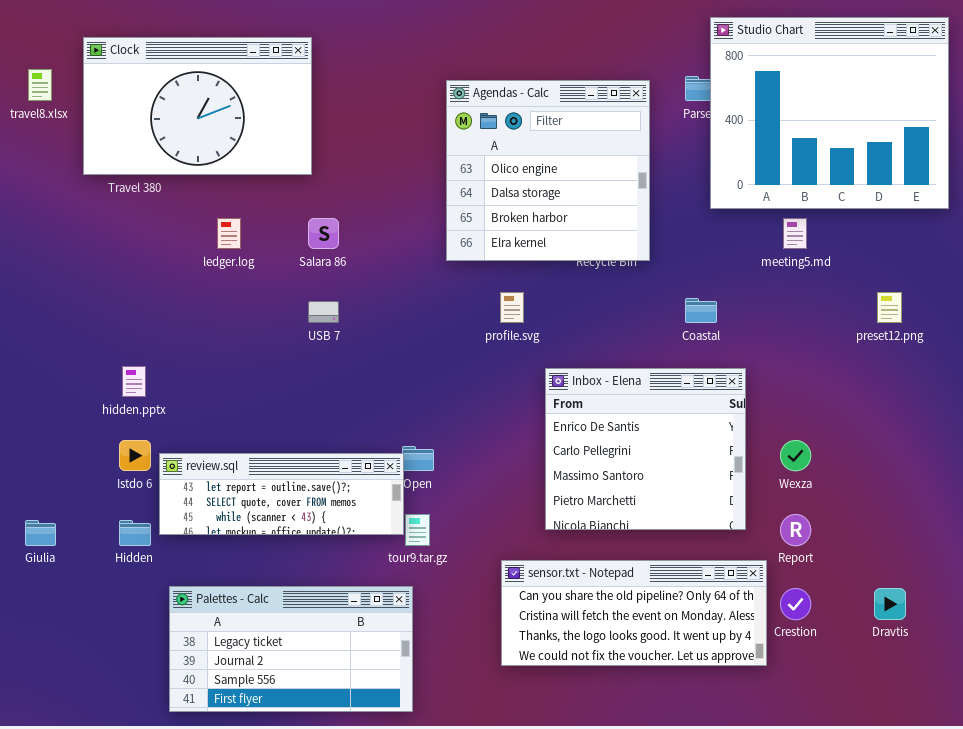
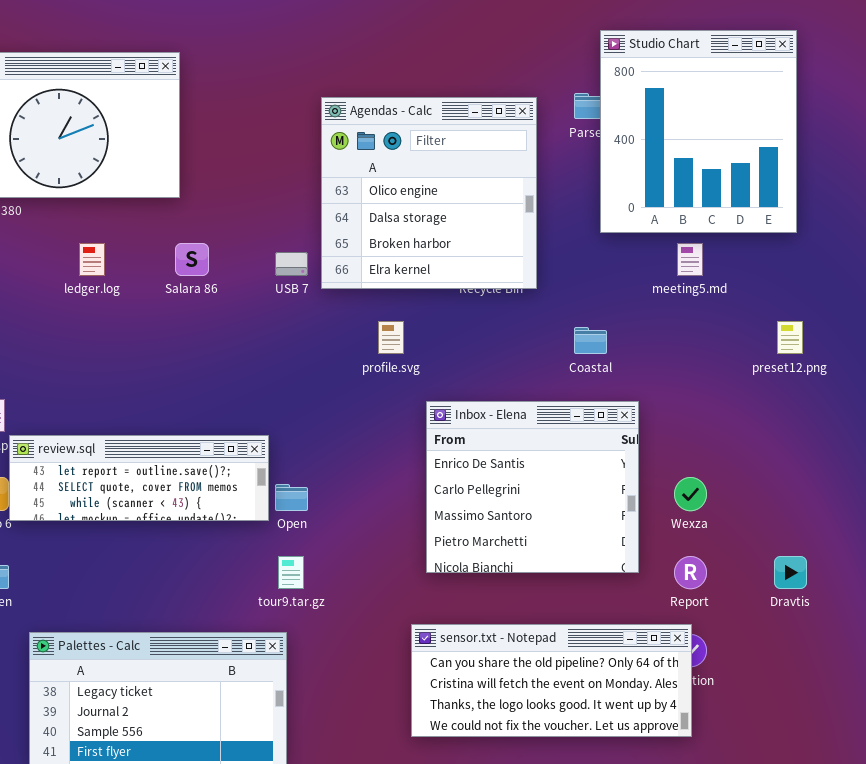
Studio Chart: [710,17,949,209] -> [600,30,797,233], resized
USB 7: [308,301,339,323] -> [275,252,308,276], moved
review.sql: [159,453,404,535] -> [9,435,269,521], moved
sensor.txt - Notepad: [501,560,767,666] -> [411,624,692,737], moved
Dravtis: [874,588,906,620] -> [774,556,807,589], moved

